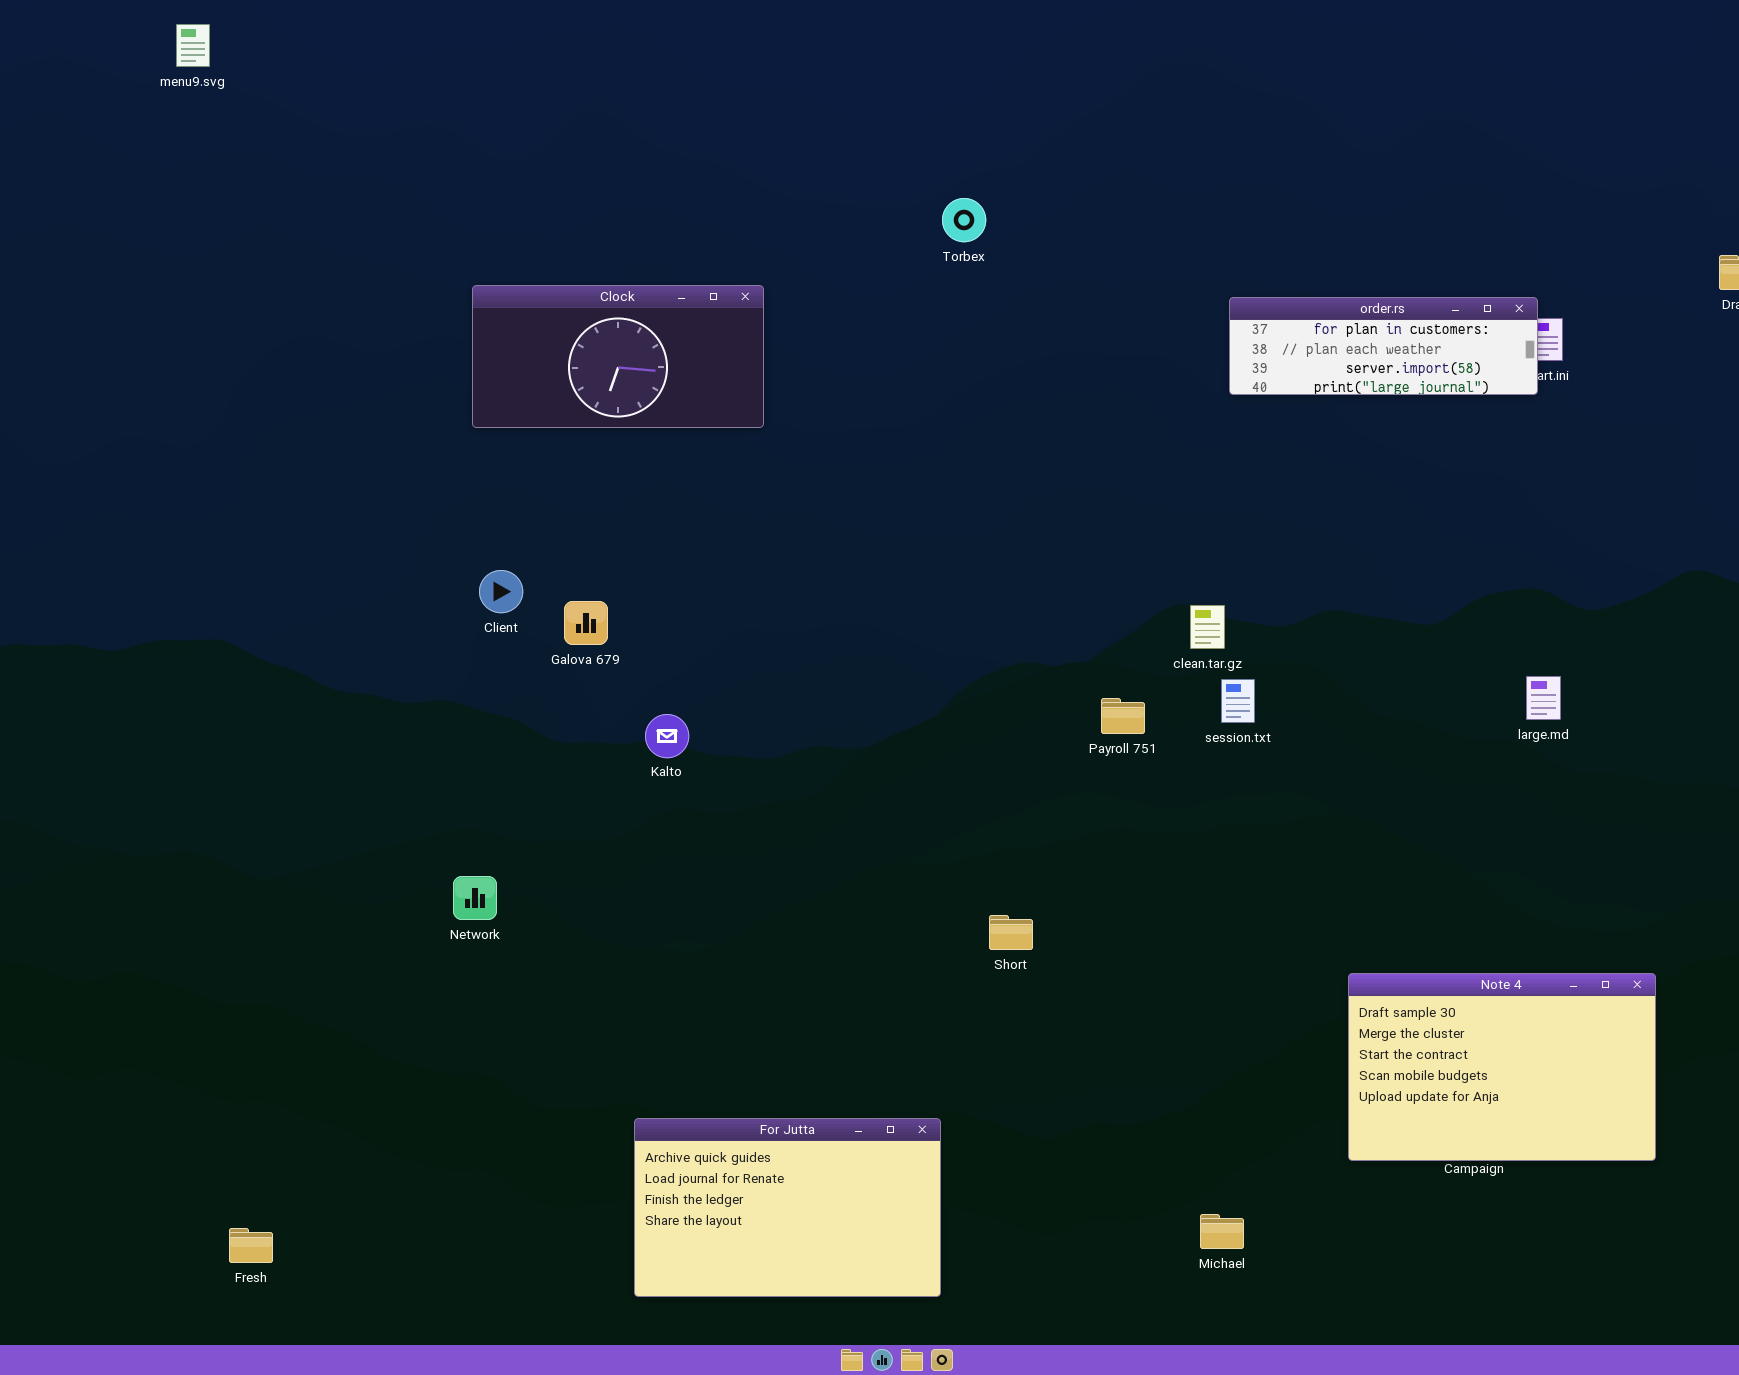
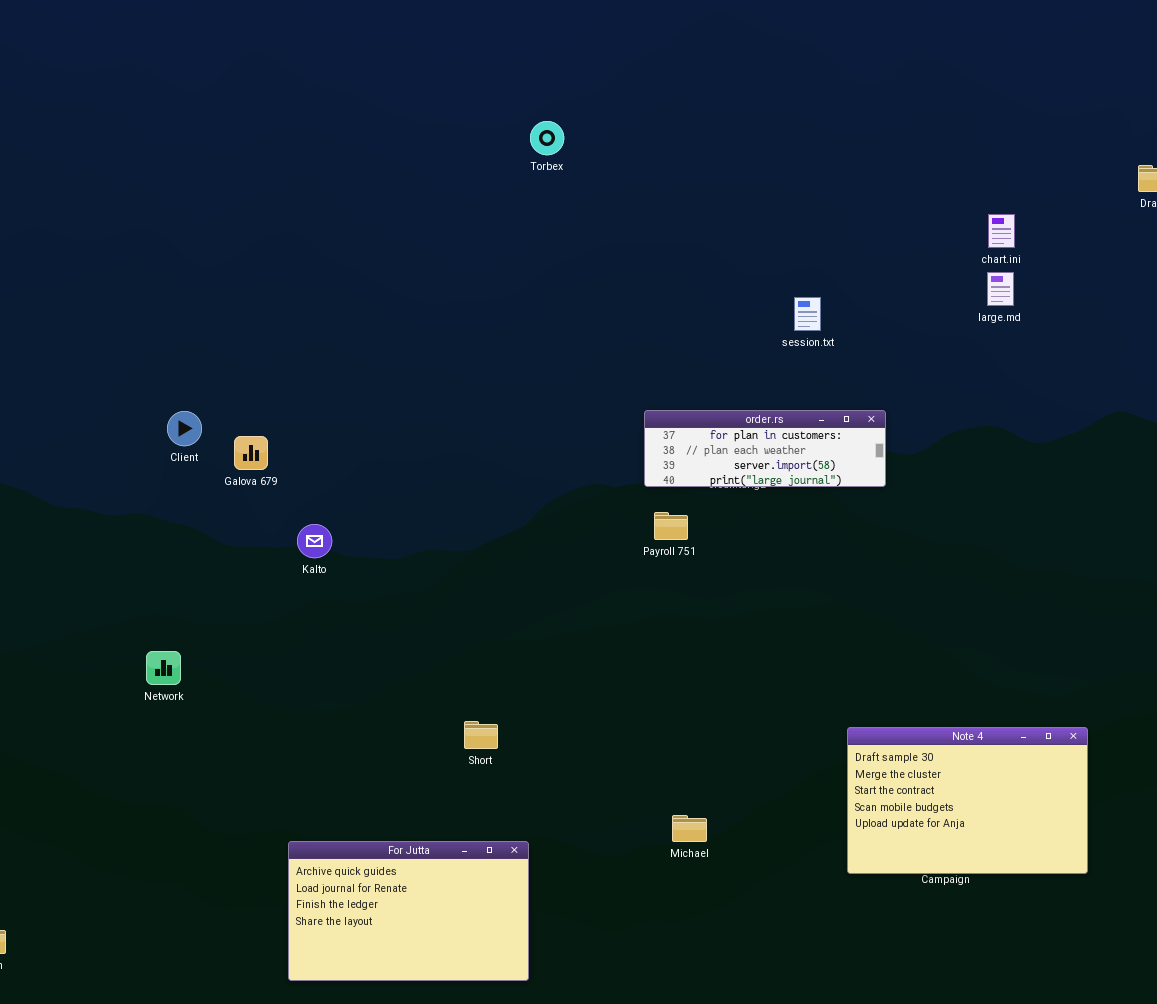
Clock: [472,285,764,428] -> none, closed
order.rs: [1229,297,1538,395] -> [644,410,886,487], moved
large.md: [1526,676,1561,720] -> [987,272,1014,306], moved
session.txt: [1221,679,1255,723] -> [794,297,821,331], moved
Short: [989,915,1033,950] -> [464,721,498,749], moved
Michael: [1200,1214,1244,1249] -> [672,815,707,842], moved

